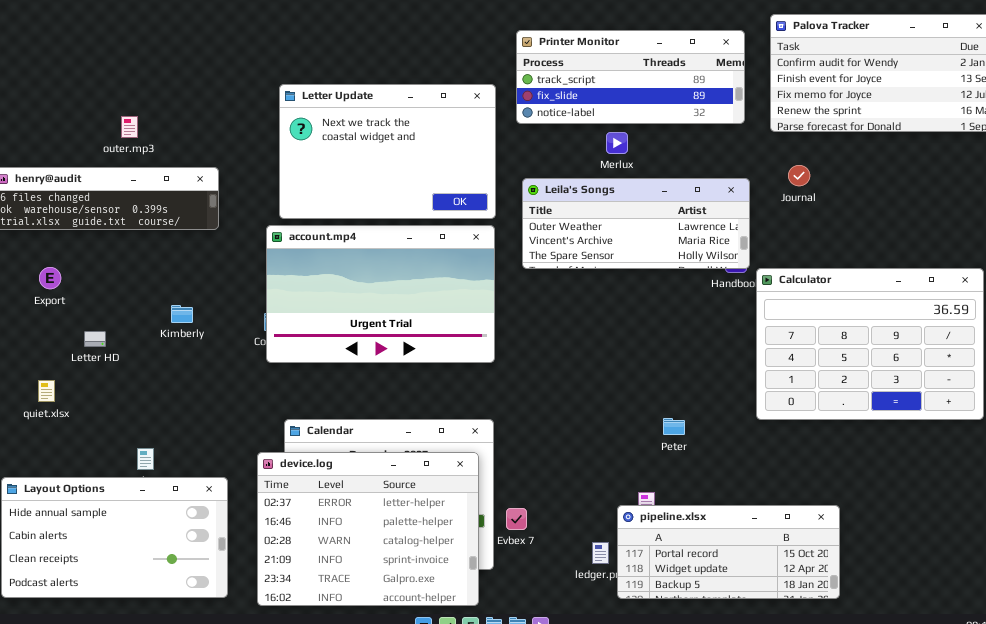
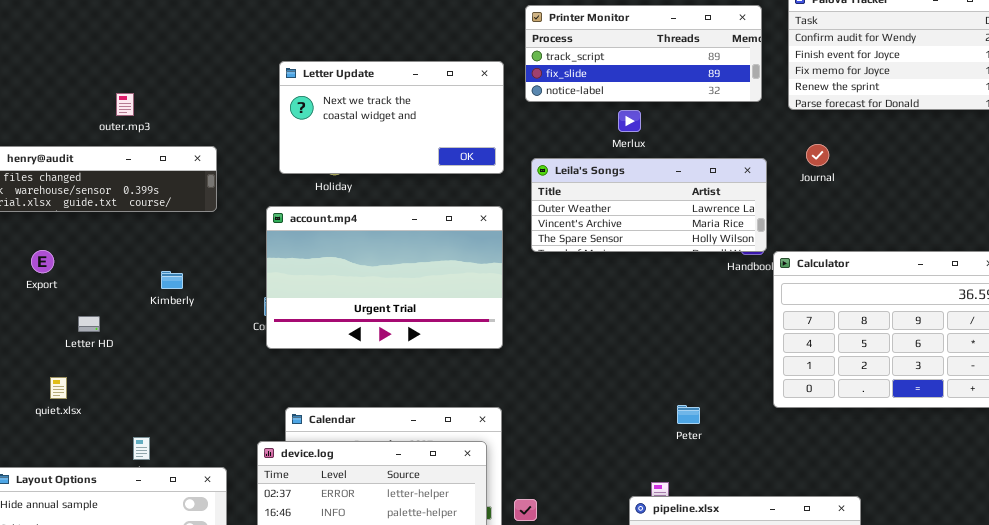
Letter Update: [279,84,496,219] -> [279,61,504,174], resized
Kimberly: [171,305,193,323] -> [161,271,183,289], moved
quiet.xlsx: [38,380,55,402] -> [50,377,67,399], moved

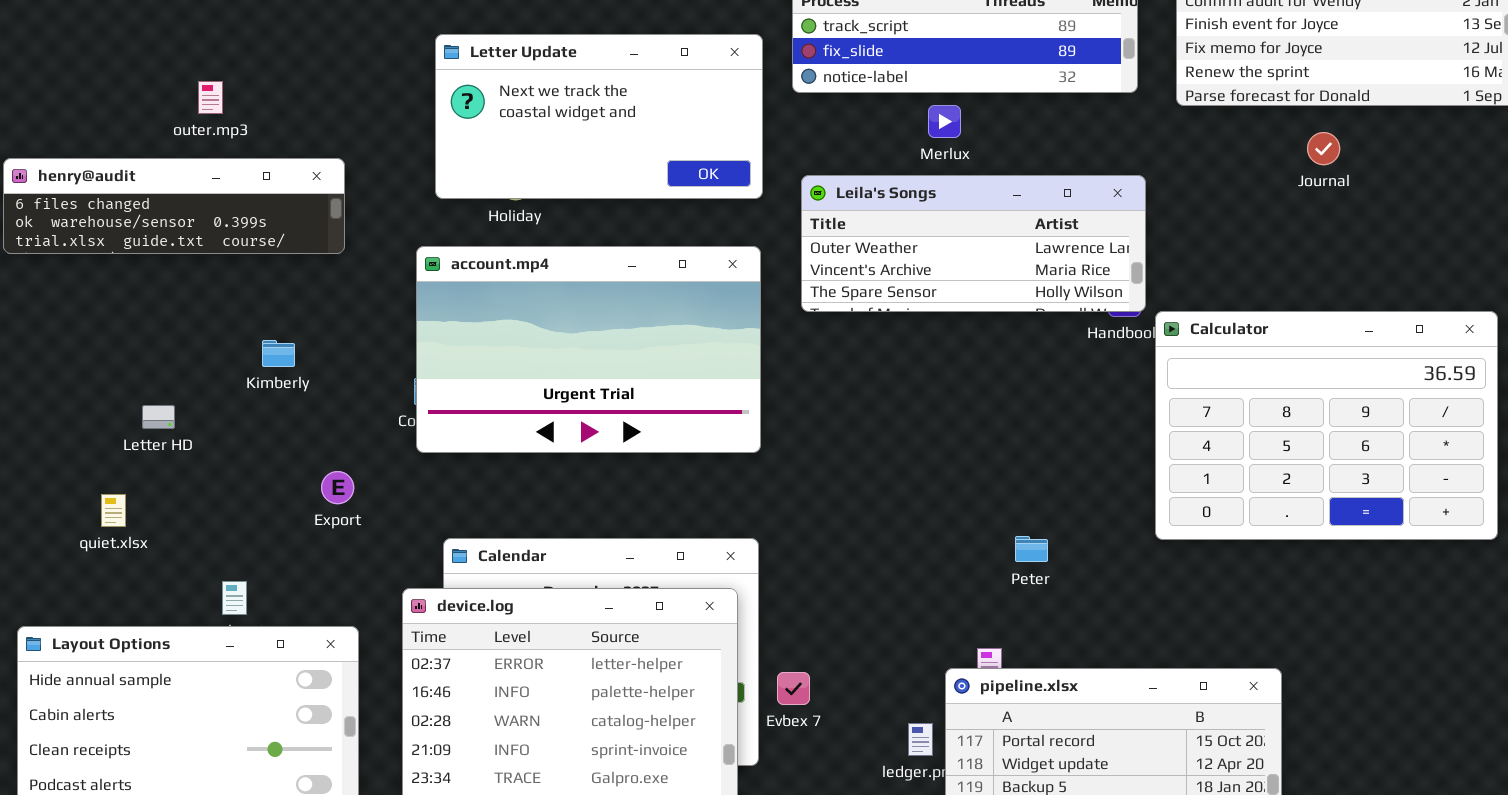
Journal: [806,144,829,166] -> [1307,132,1340,165], moved
Export: [31,250,54,273] -> [321,471,354,504], moved

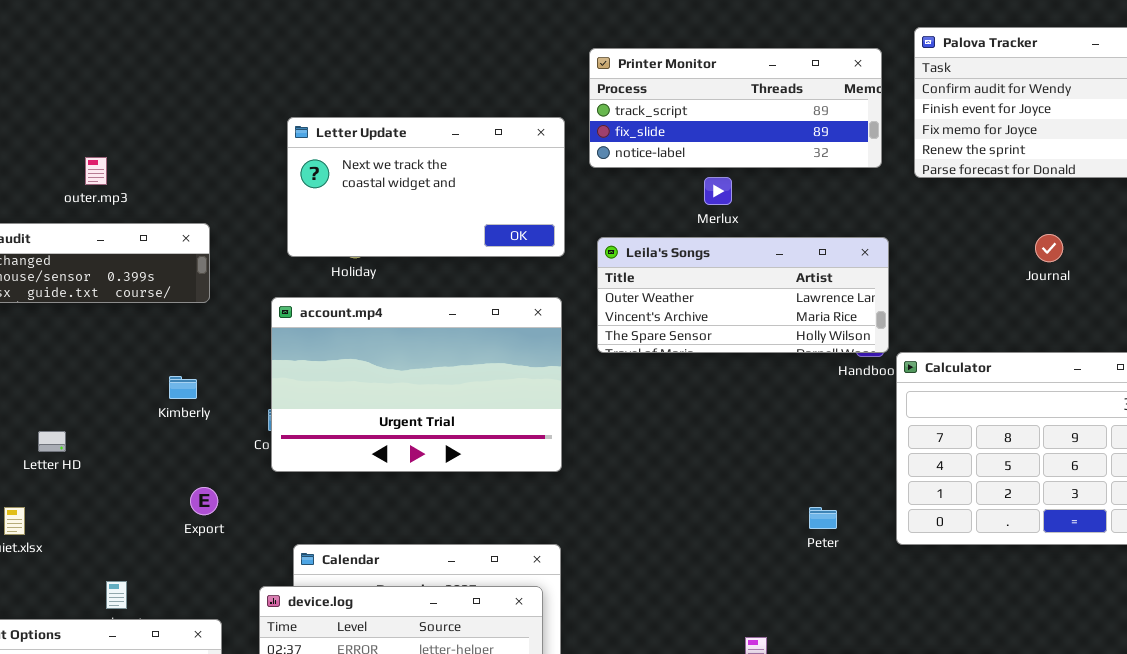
Journal: [1307,132,1340,165] -> [1035,234,1063,262], moved
Kimberly: [262,340,295,367] -> [169,376,197,399], moved
Peter: [1015,536,1048,562] -> [809,507,837,529], moved

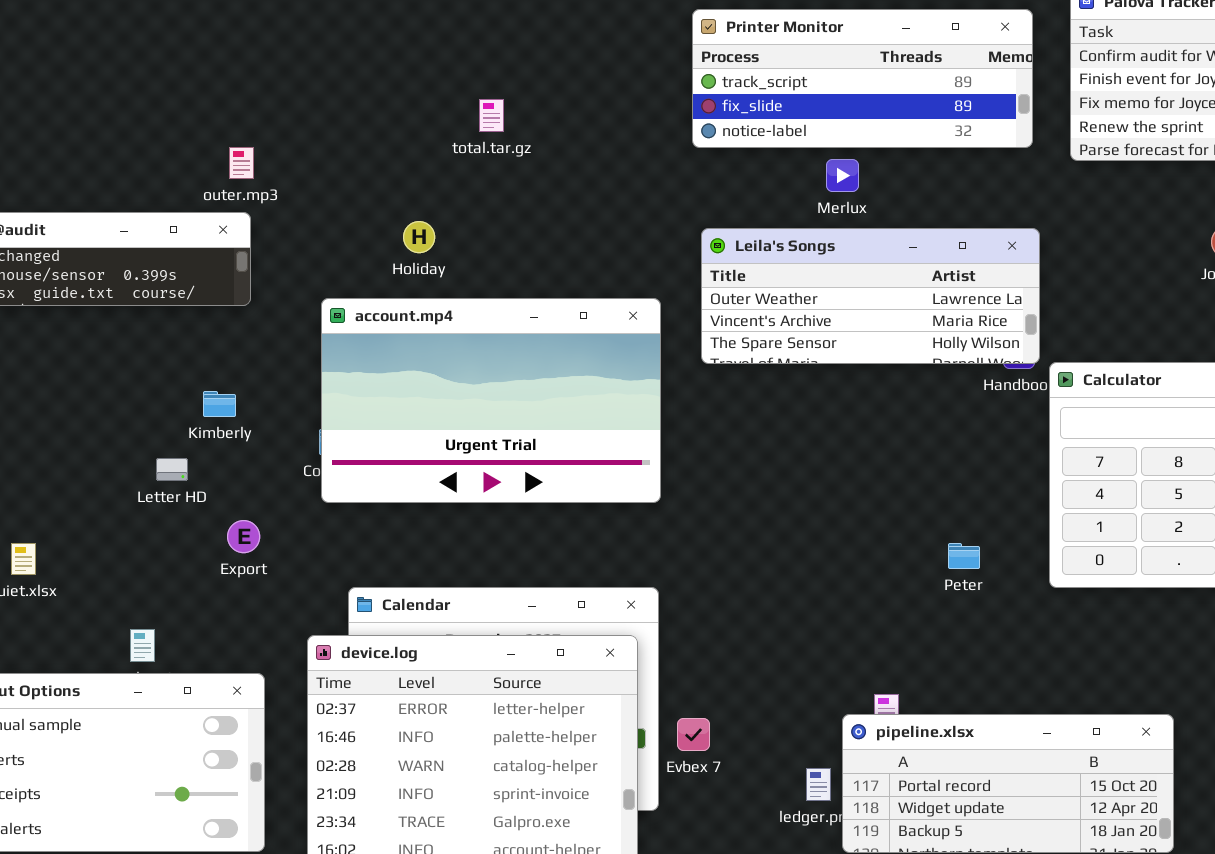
Letter Update: [287,117,565,257] -> none, closed
outer.mp3: [85,157,107,185] -> [229,147,254,179], moved
Letter HD: [38,431,66,452] -> [156,458,188,481], moved

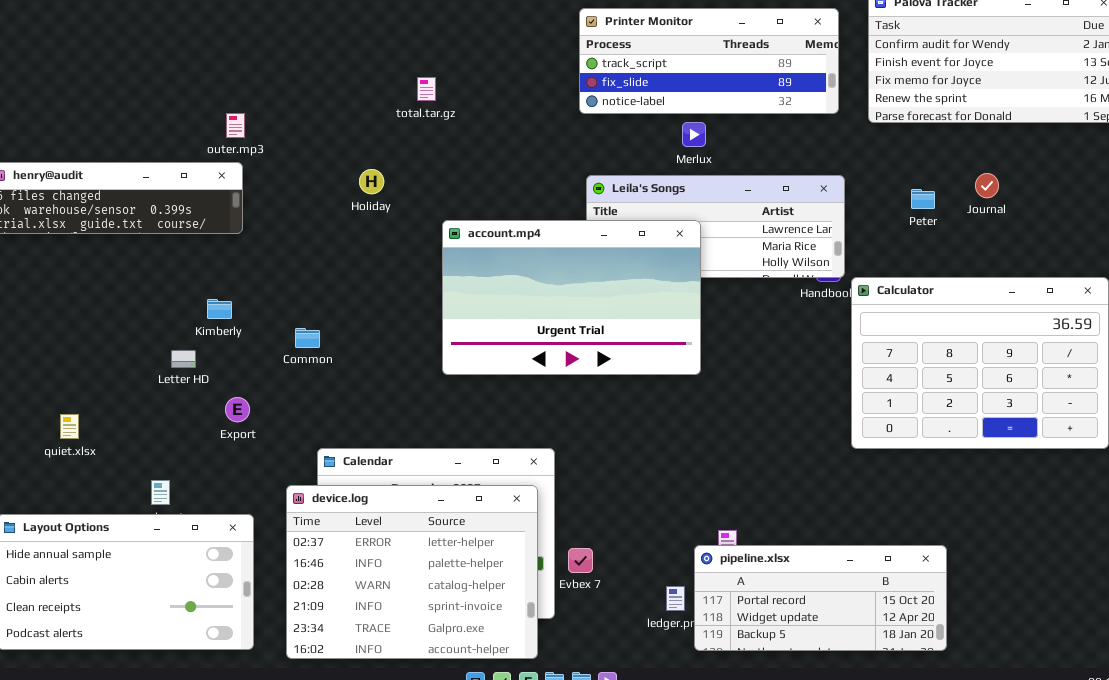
account.mp4: [321,298,661,503] -> [442,220,701,375], moved
Peter: [948,543,980,569] -> [911,189,935,209], moved

